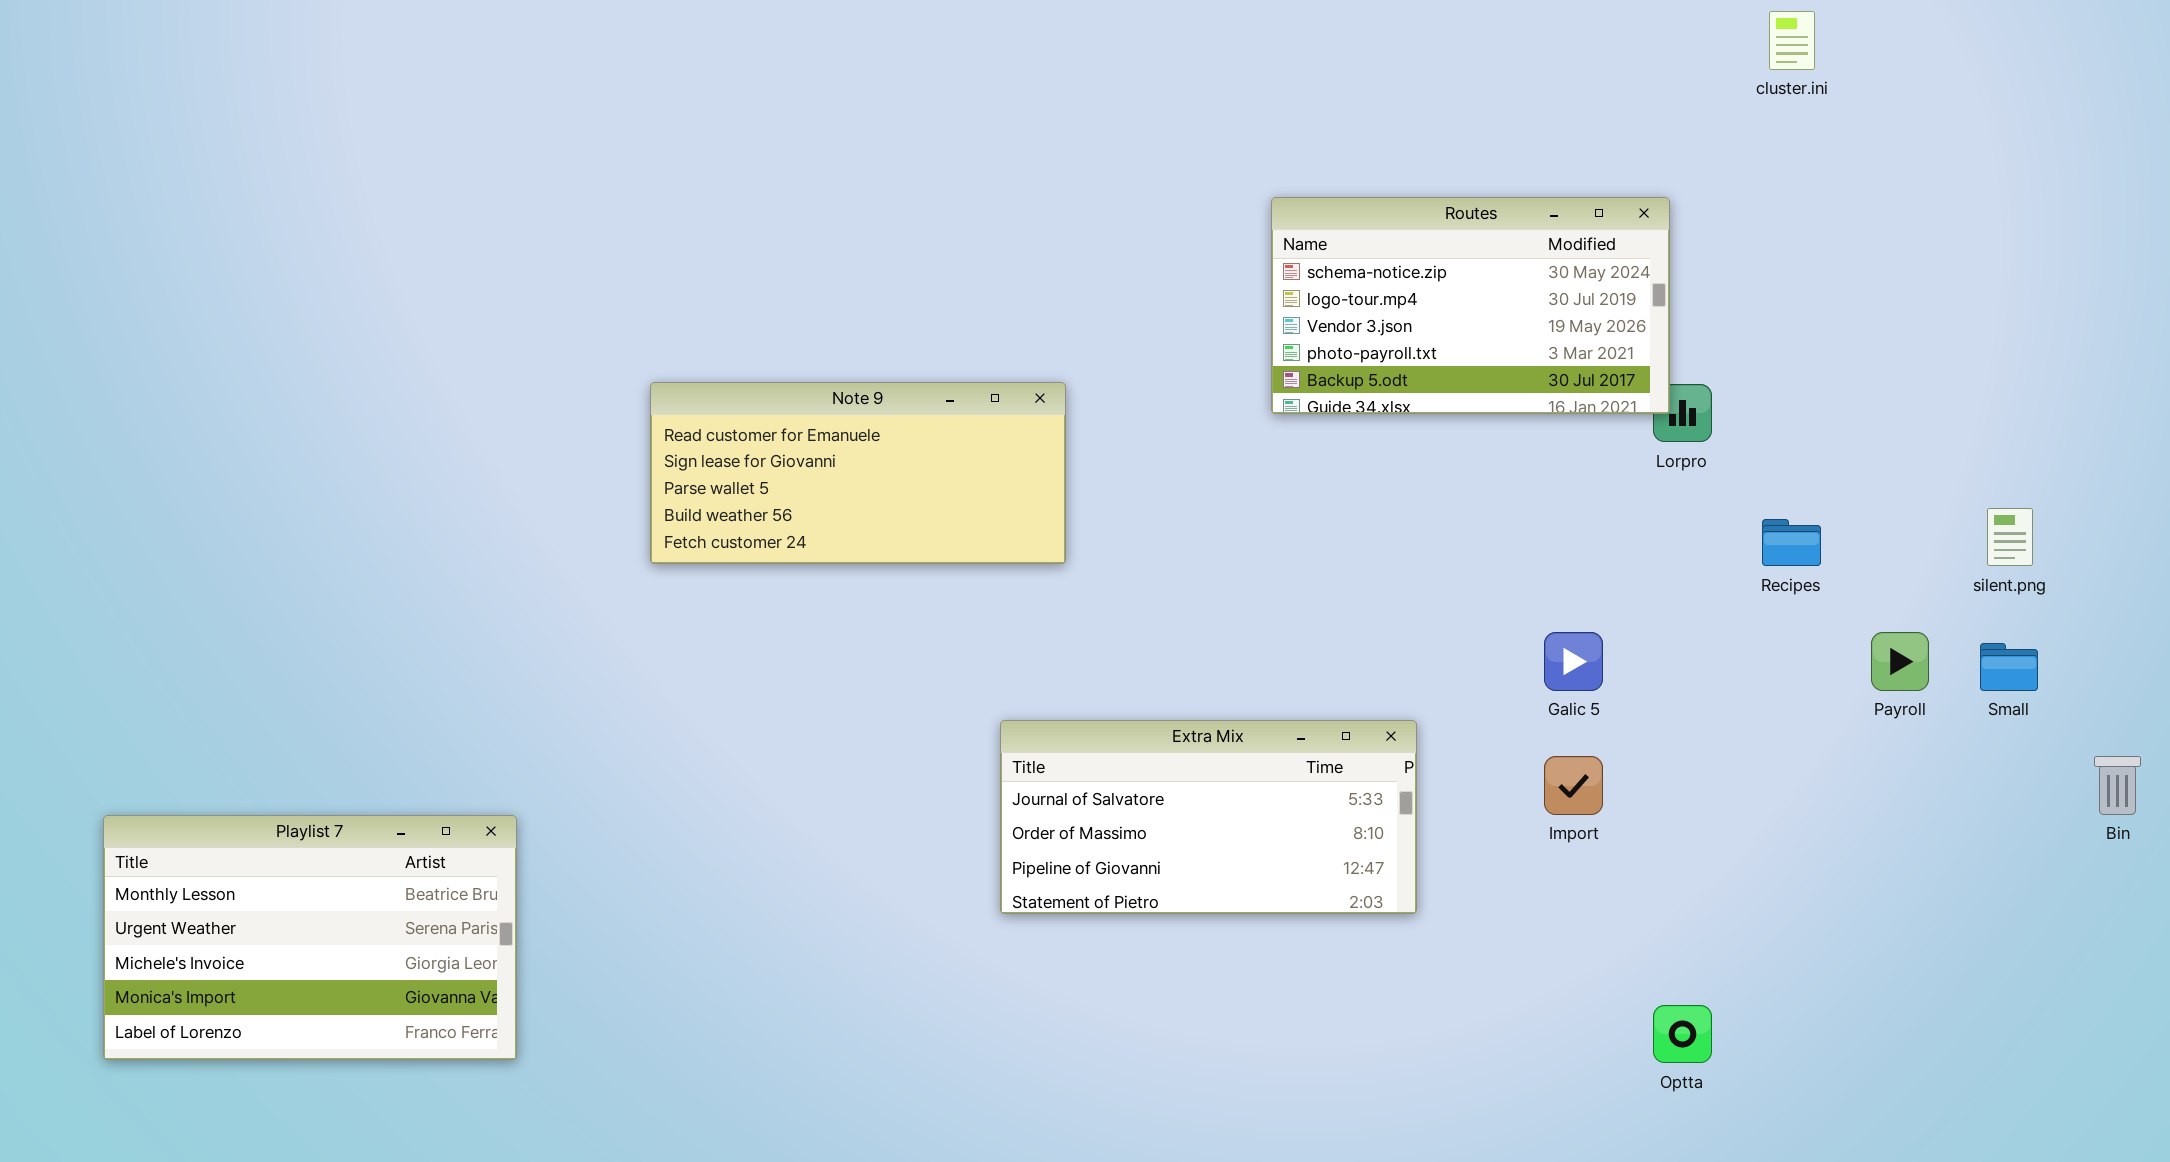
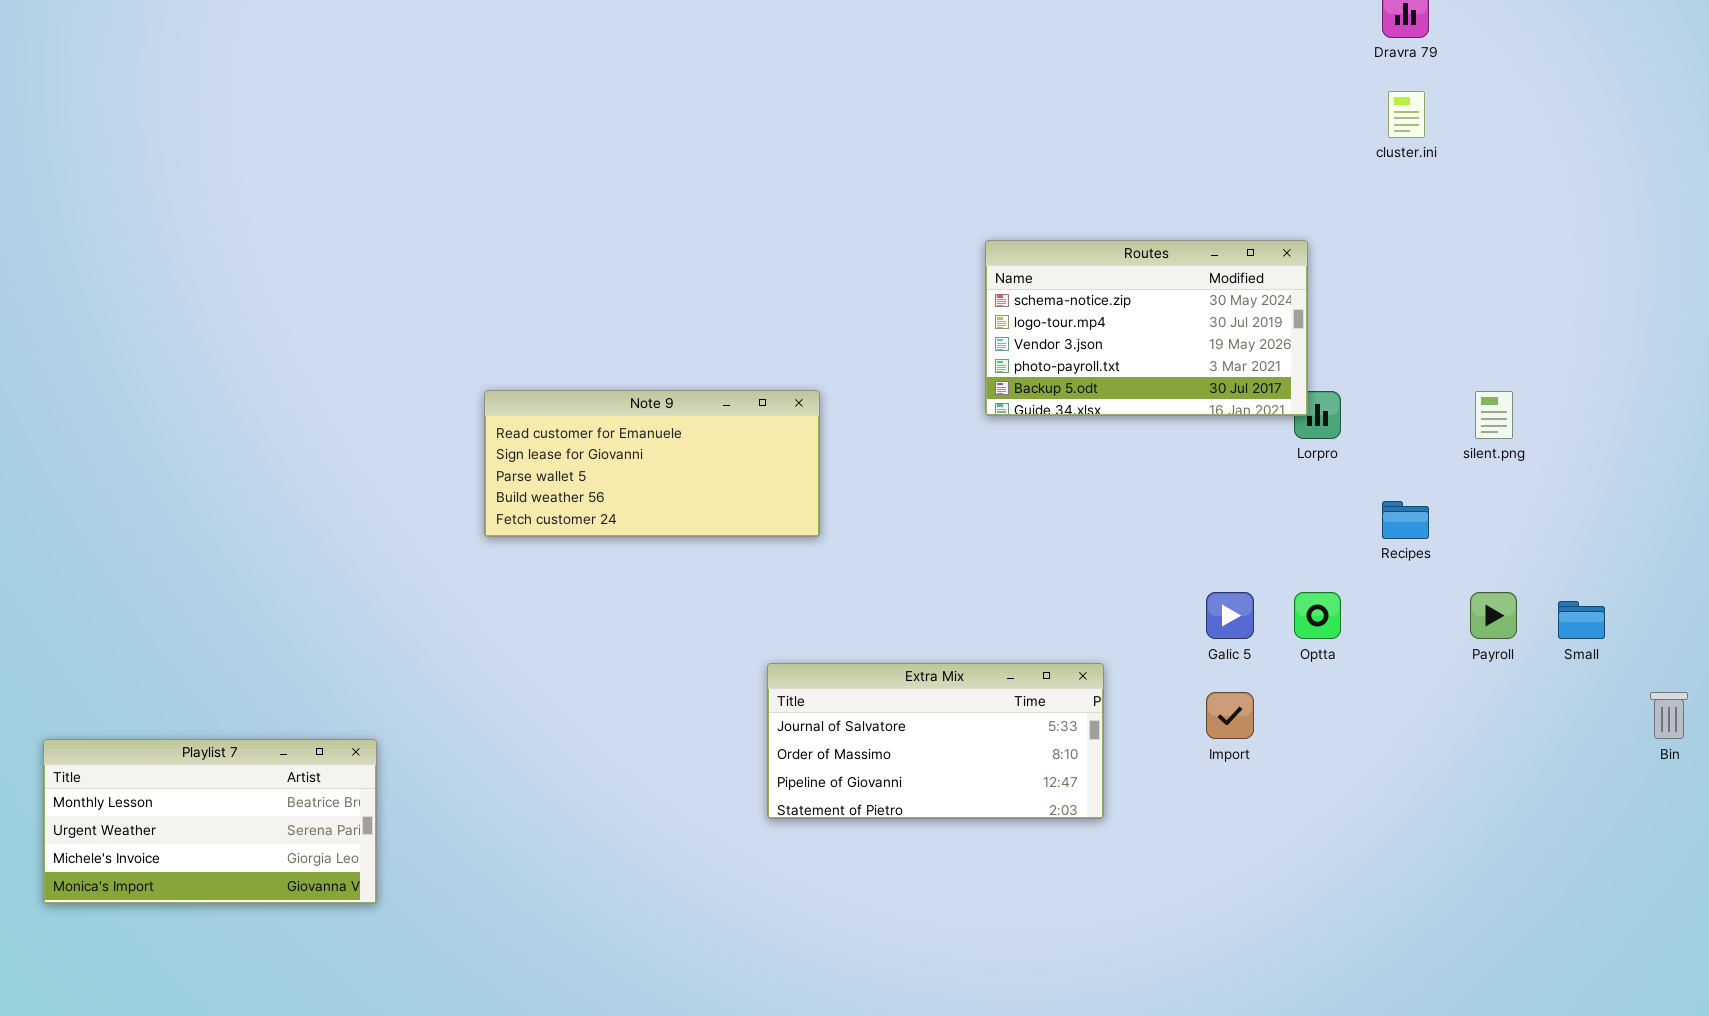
silent.png: [1987,508,2033,566] -> [1475,391,1513,439], moved
Playlist 7: [103,815,517,1060] -> [43,739,377,904], resized
Optta: [1653,1005,1712,1063] -> [1294,592,1341,639], moved

